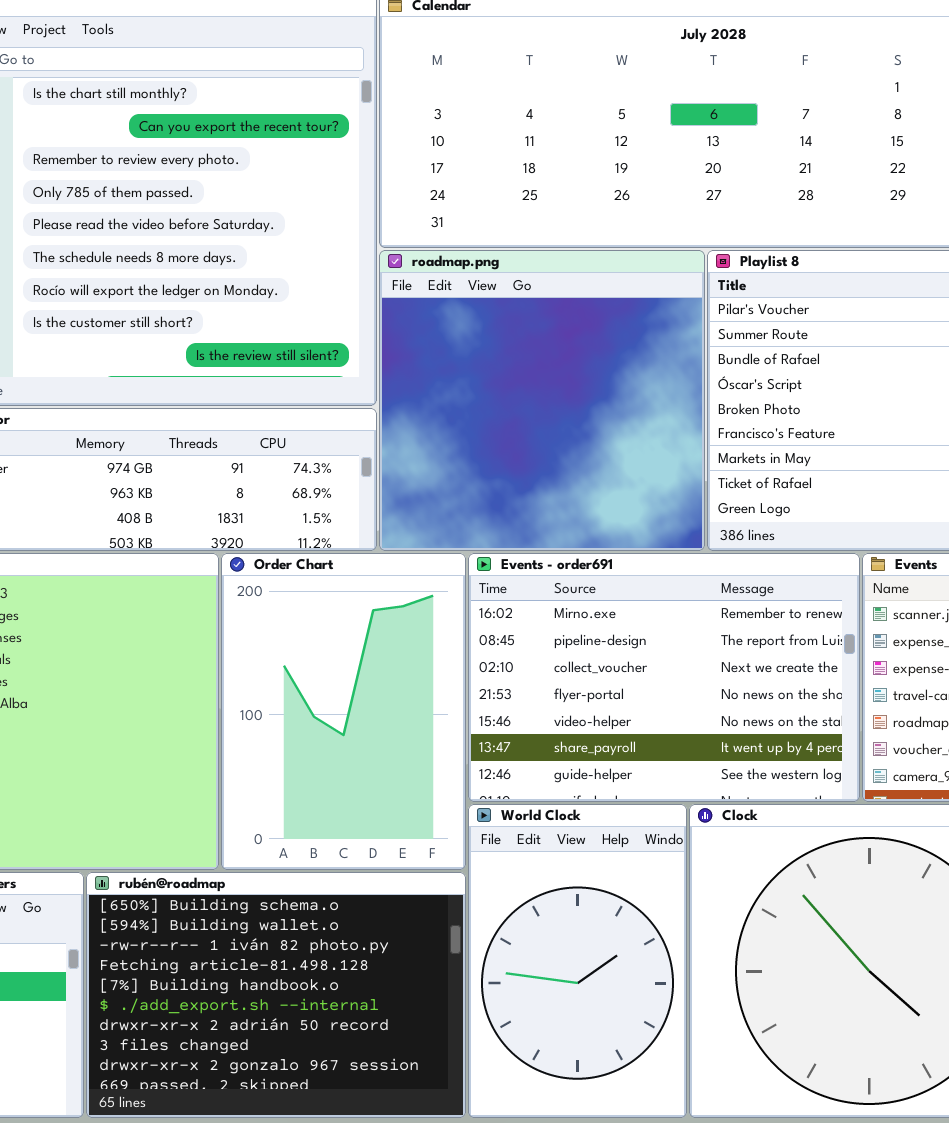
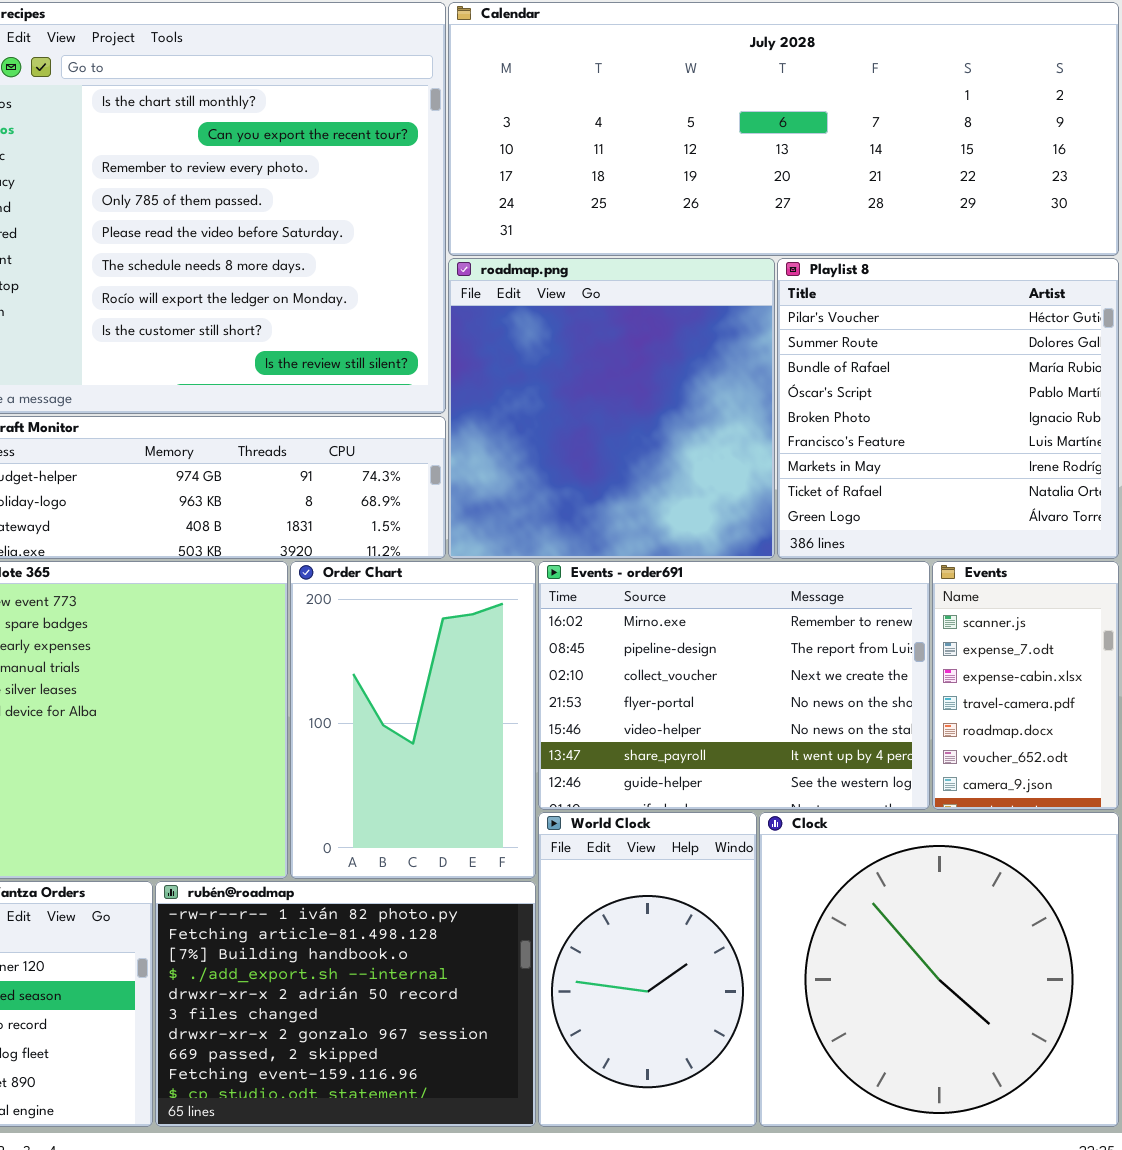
rubén@roadmap: [86,872,466,1118] -> [155,881,536,1127], scrolled down 2 rows

